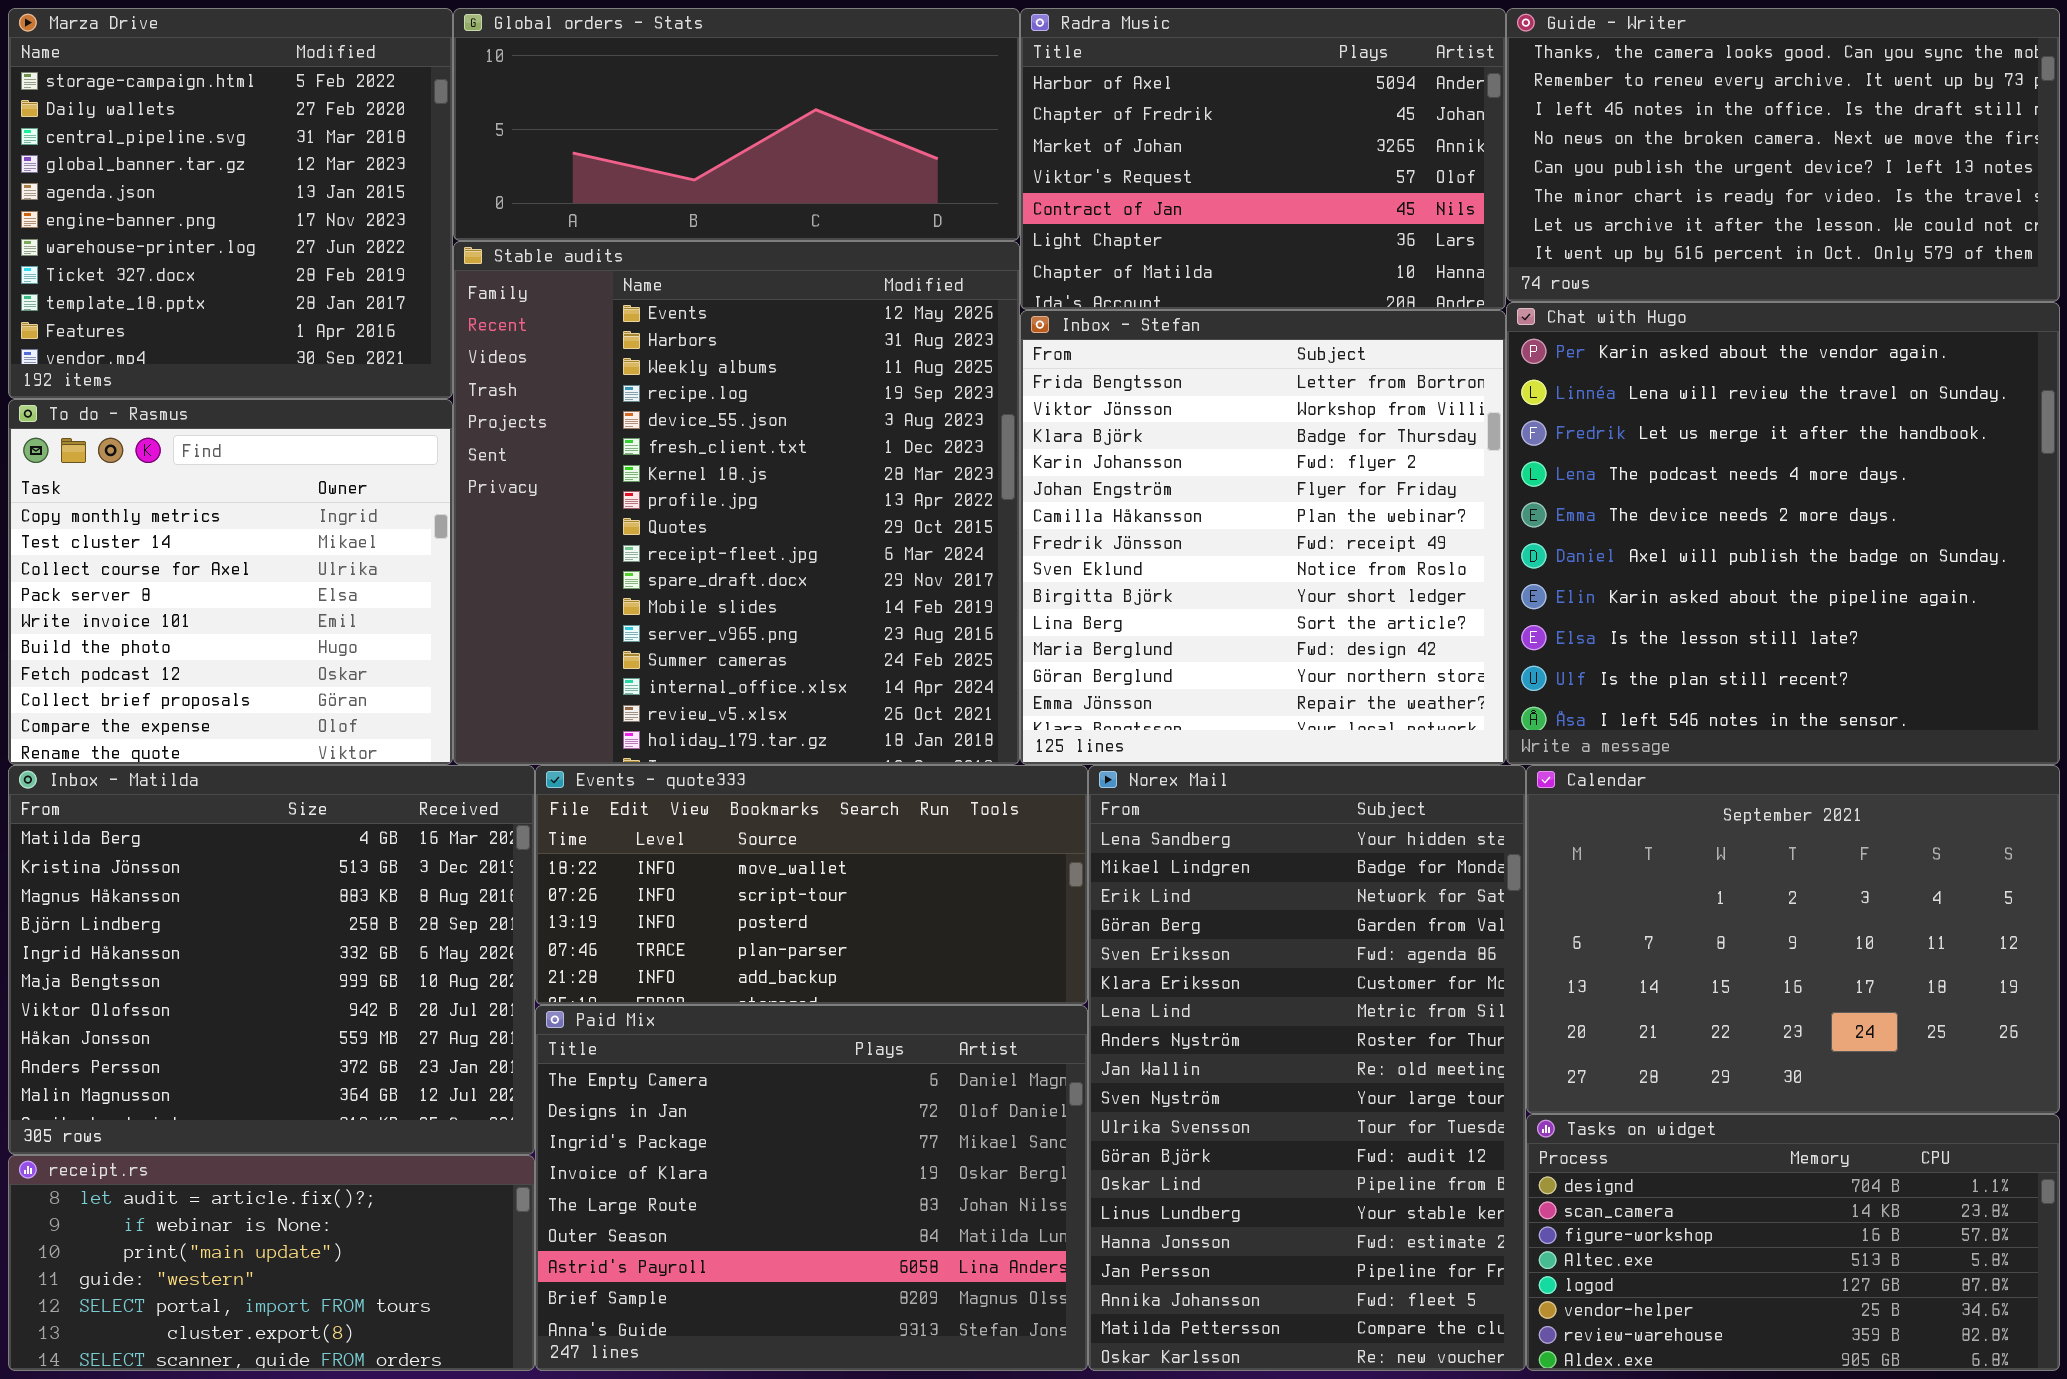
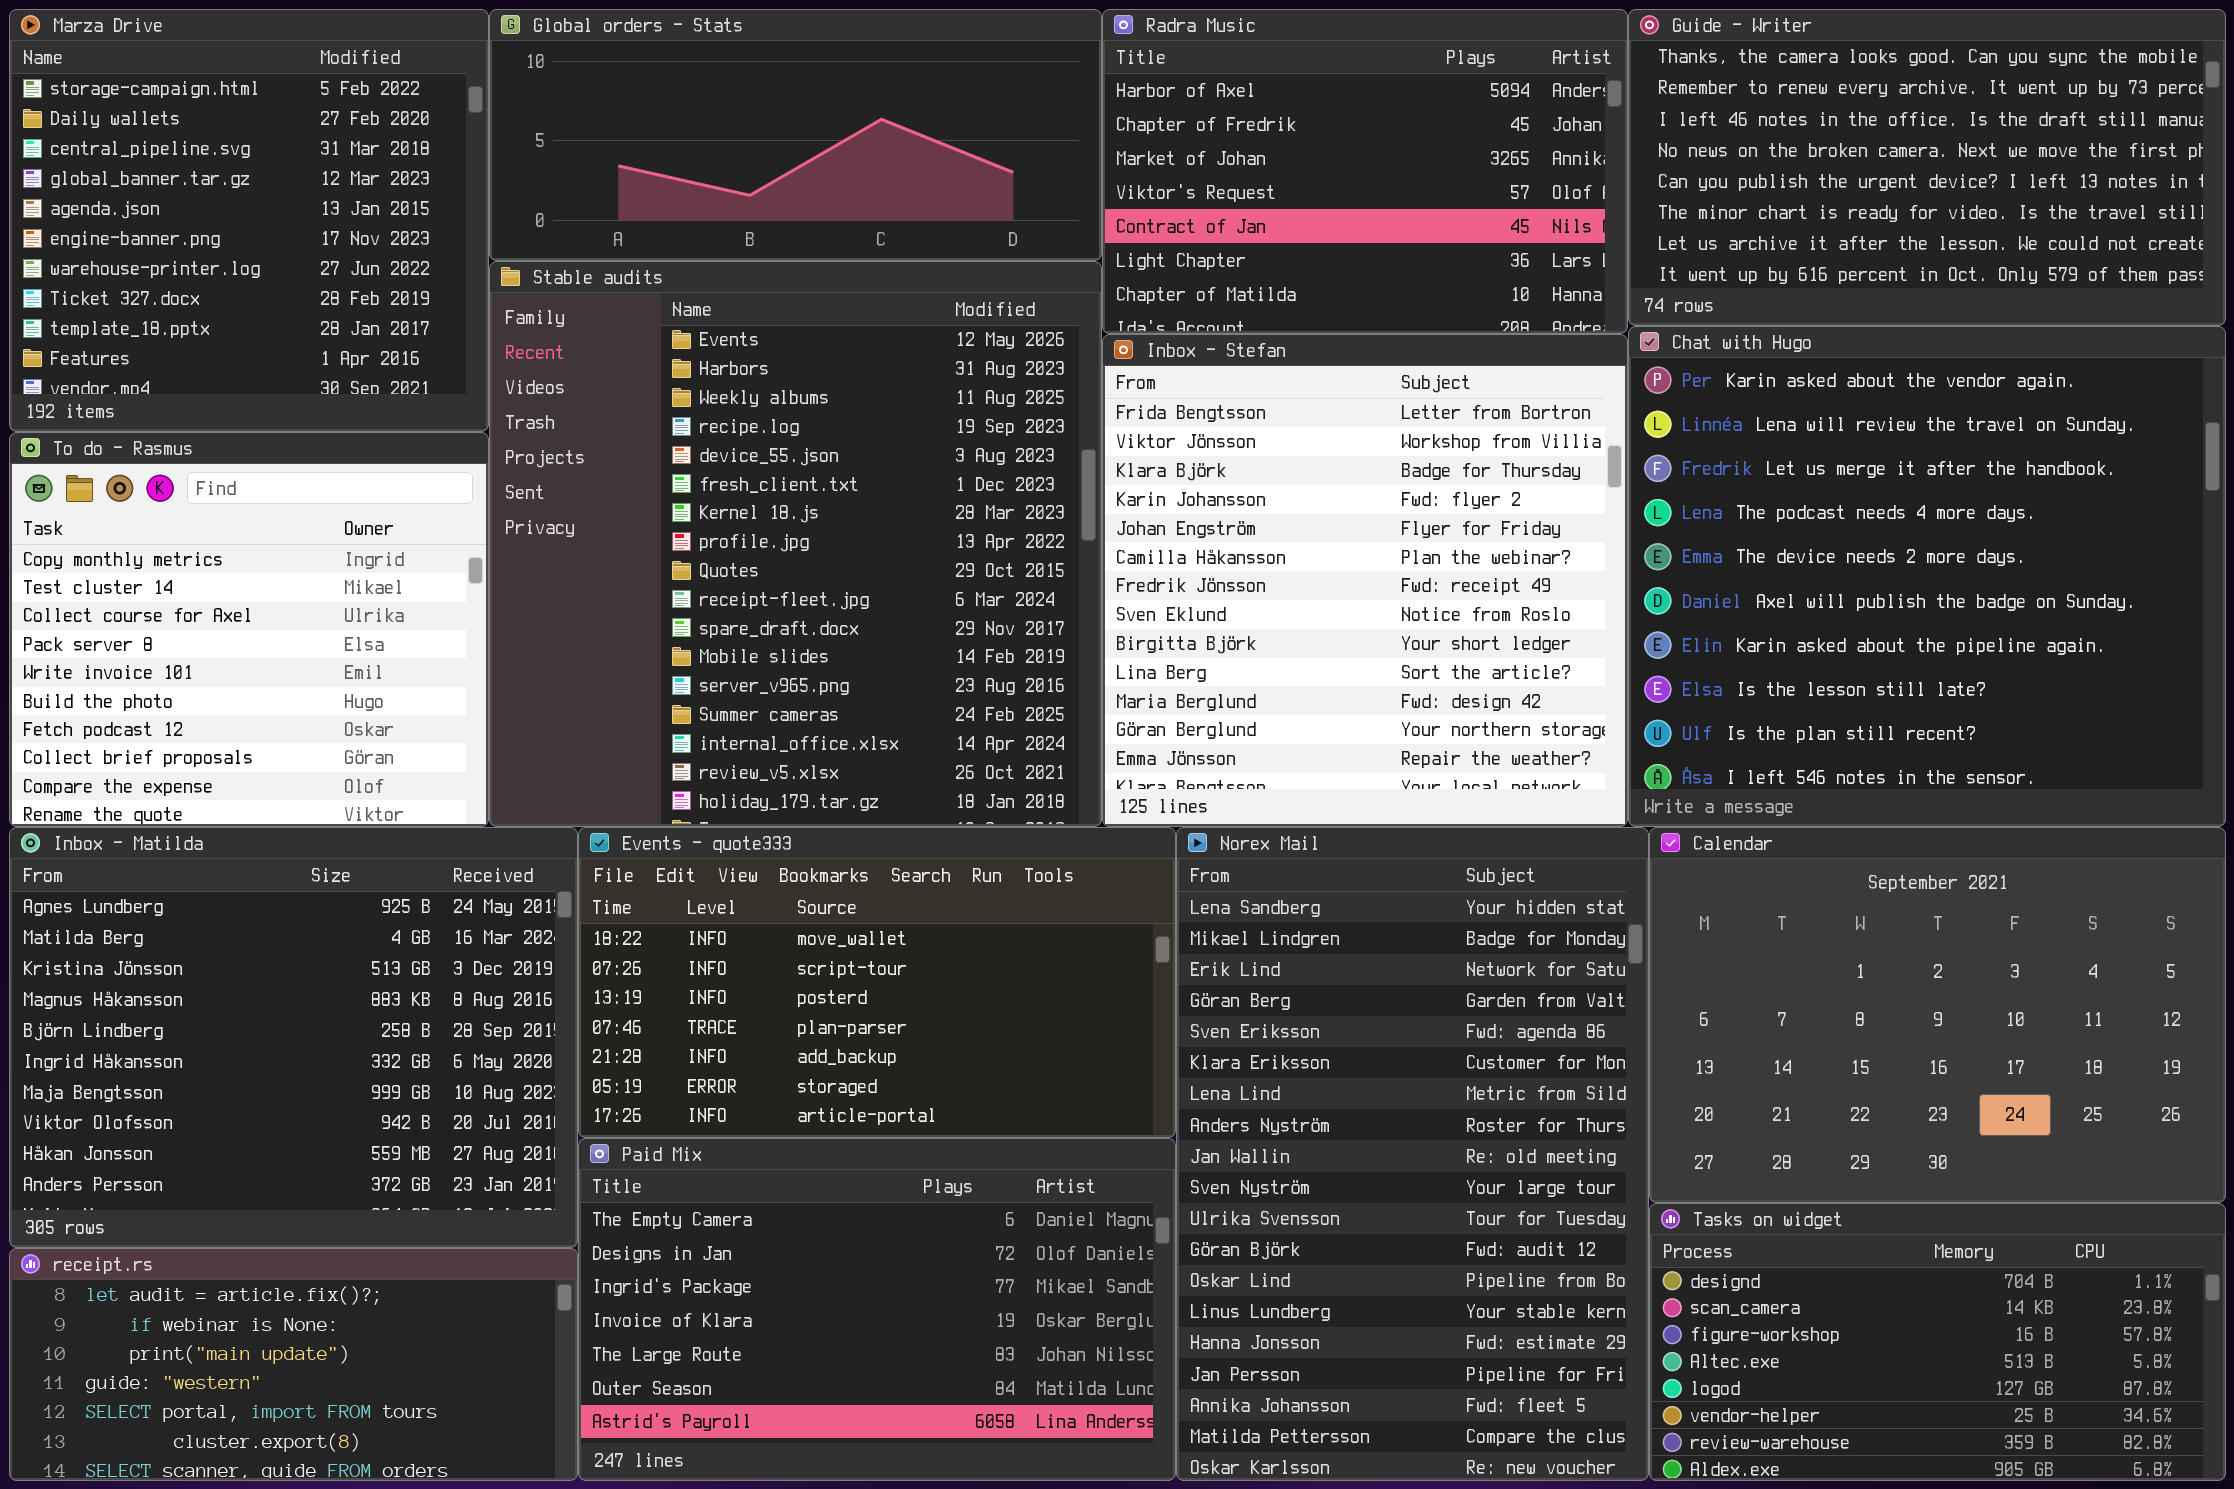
Inbox - Matilda: [8,765,535,1155] -> [9,827,578,1248], scrolled up 1 row
Events - quote333: [535,765,1088,1005] -> [578,827,1176,1138], resized
Paid Mix: [535,1005,1088,1371] -> [578,1138,1176,1481], resized

